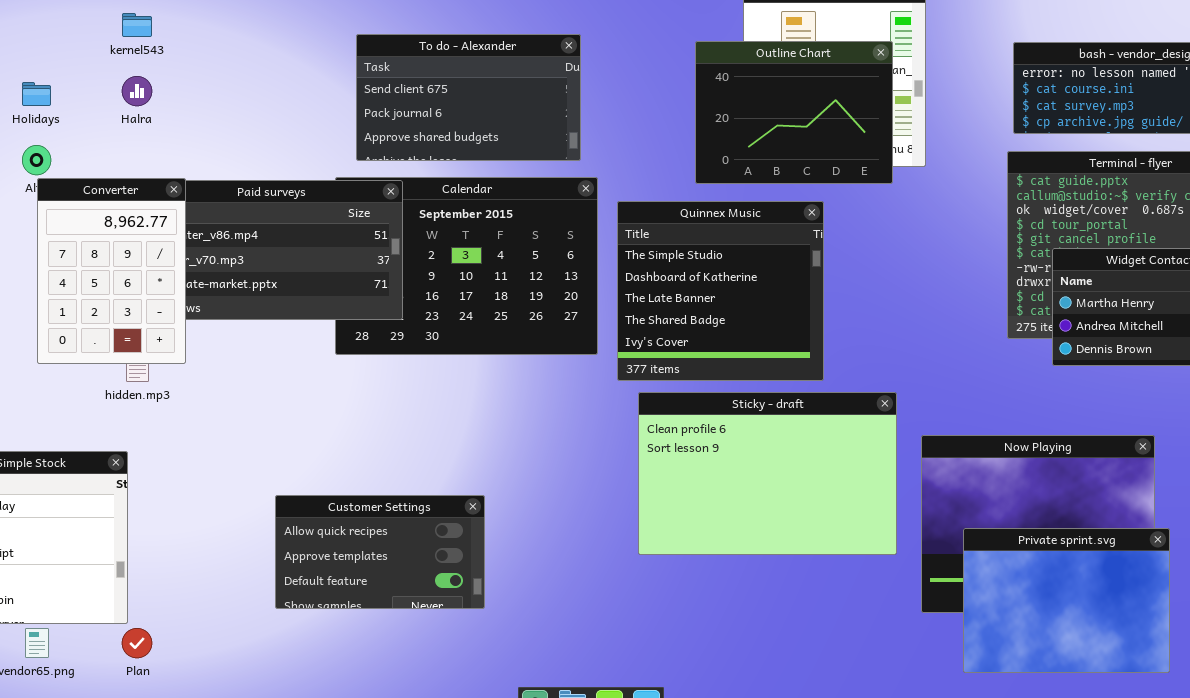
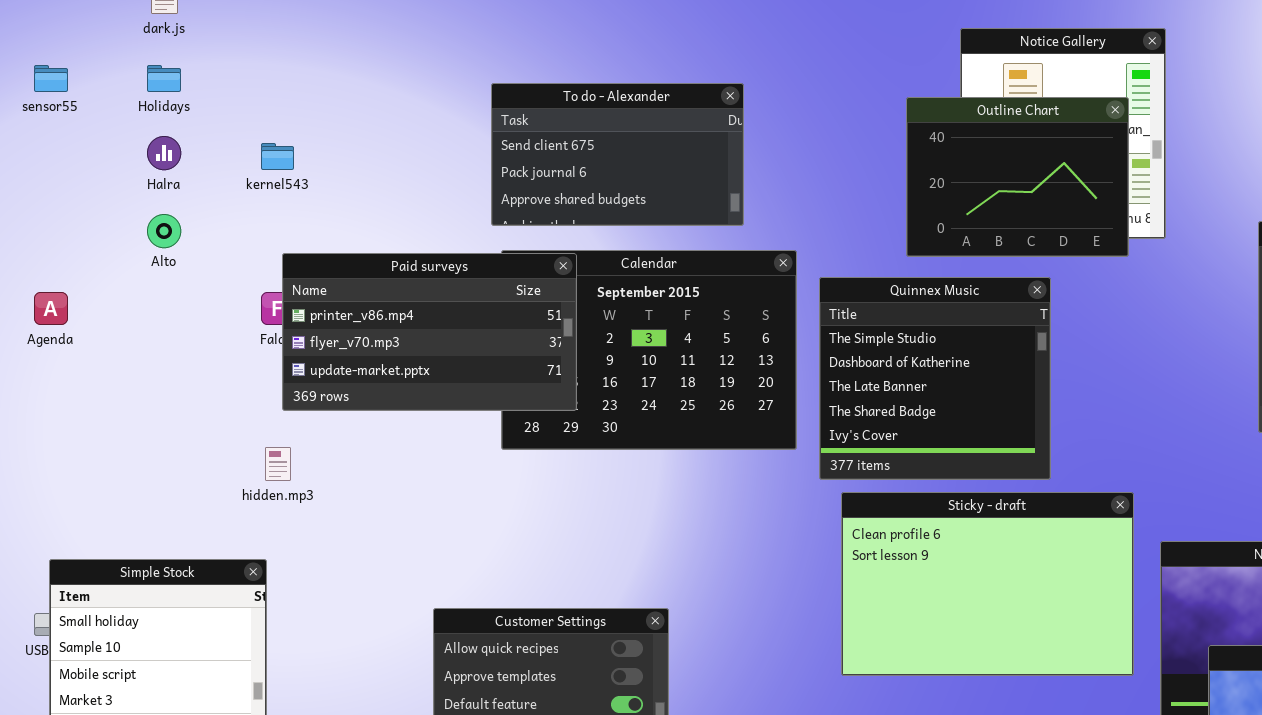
kernel543: [122,13,152,37] -> [261,143,294,170], moved
To do - Alexander: [356,34,581,161] -> [491,83,744,226], moved
Halra: [122,76,152,106] -> [147,136,181,170], moved
Holidays: [22,82,51,106] -> [147,65,181,92], moved
Converter: [37,178,186,364] -> none, closed

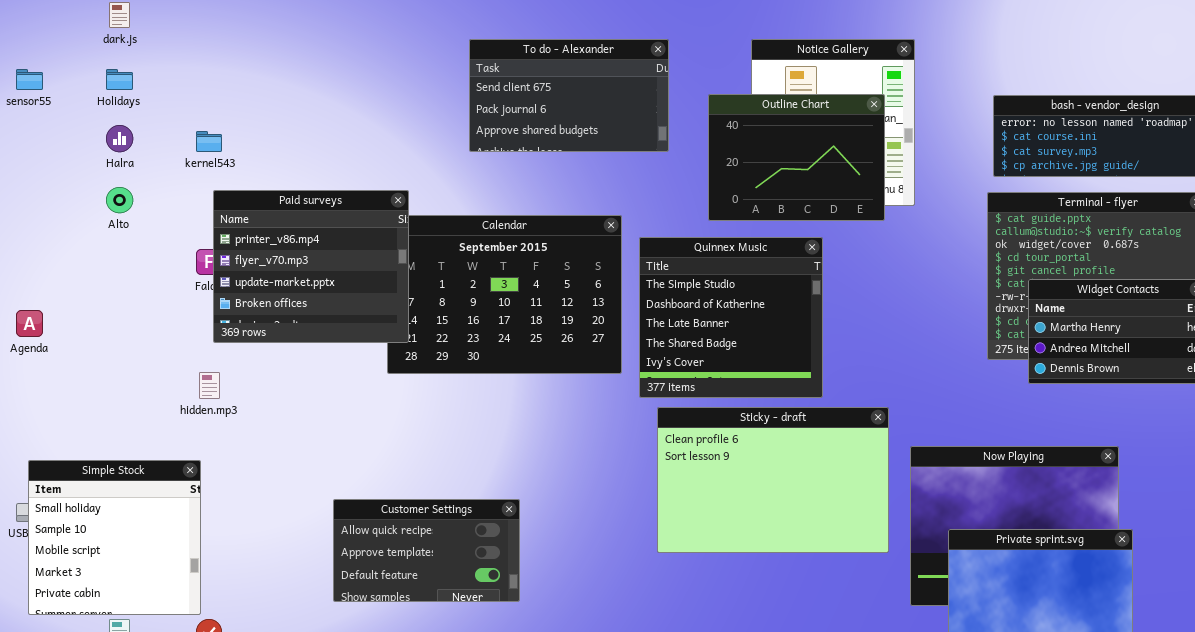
To do - Alexander: [491,83,744,226] -> [469,39,669,152], moved
Paid surveys: [282,253,577,411] -> [213,190,409,343], resized
Agenda: [34,292,68,325] -> [16,310,43,337], moved

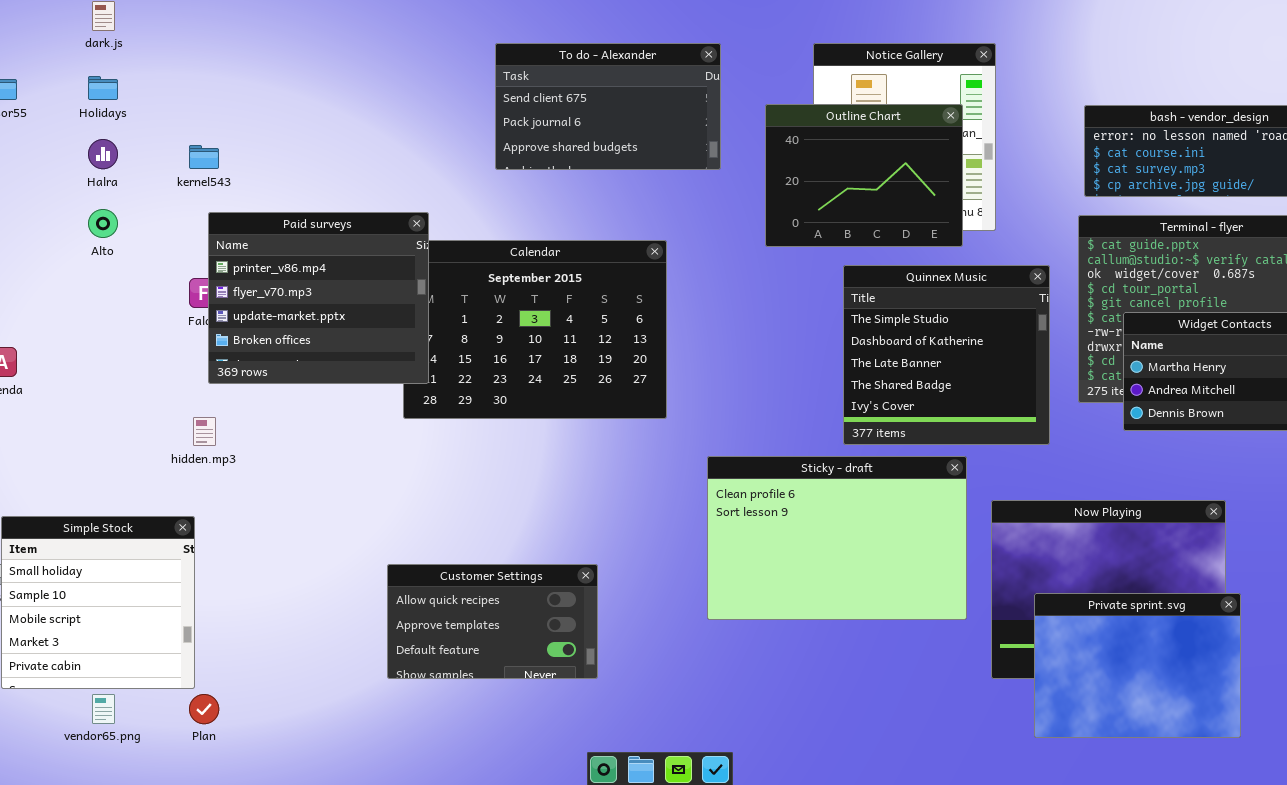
Quinnex Music: [639,237,823,398] -> [843,265,1050,445], moved
Customer Settings: [333,499,520,602] -> [387,564,598,679], moved

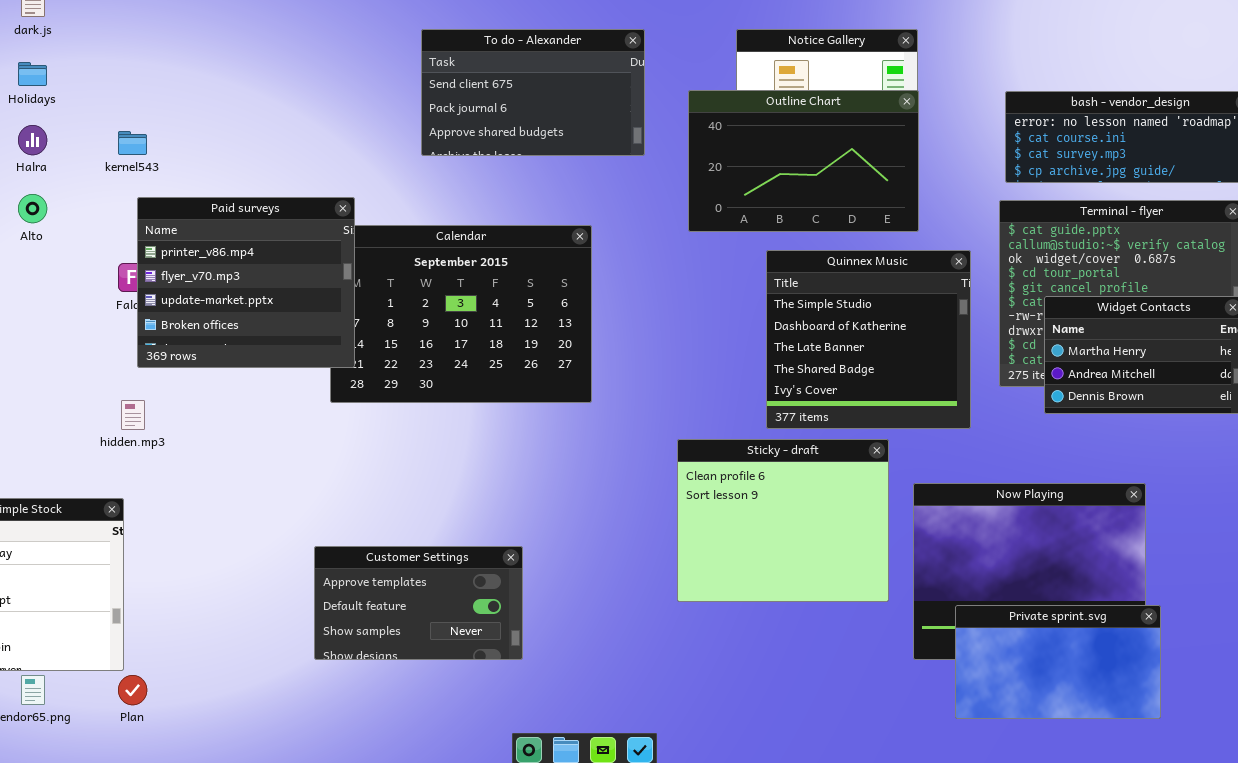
Outline Chart: [765,104,963,247] -> [688,90,919,232], resized
Sticky - draft: [707,456,967,620] -> [677,439,889,602], resized
Customer Settings: [387,564,598,679] -> [314,546,523,660], scrolled down 1 row
Private sprint.svg: [1034,593,1241,738] -> [955,605,1161,719], resized

